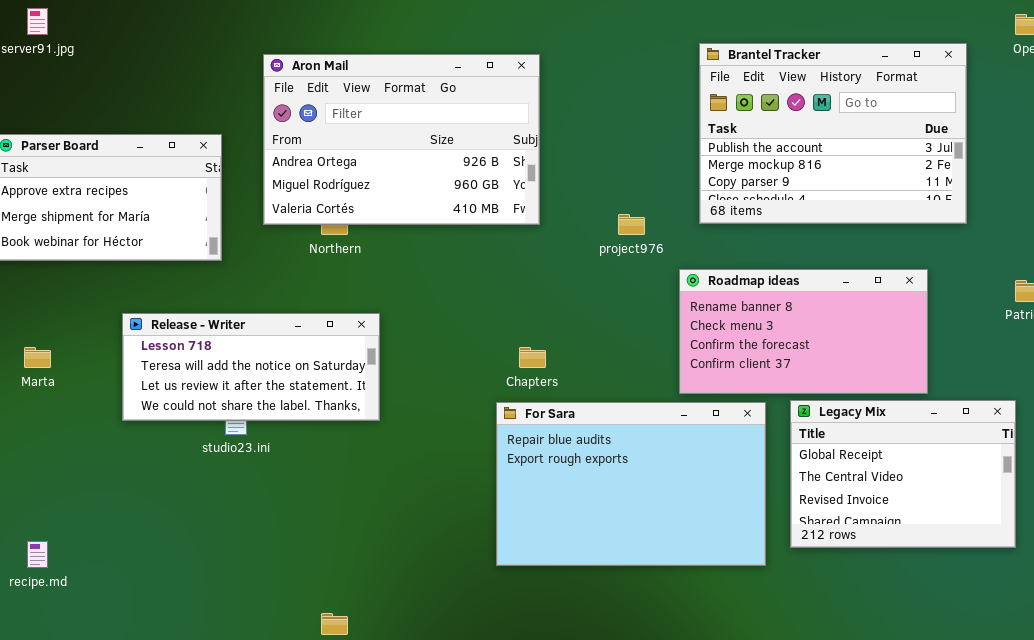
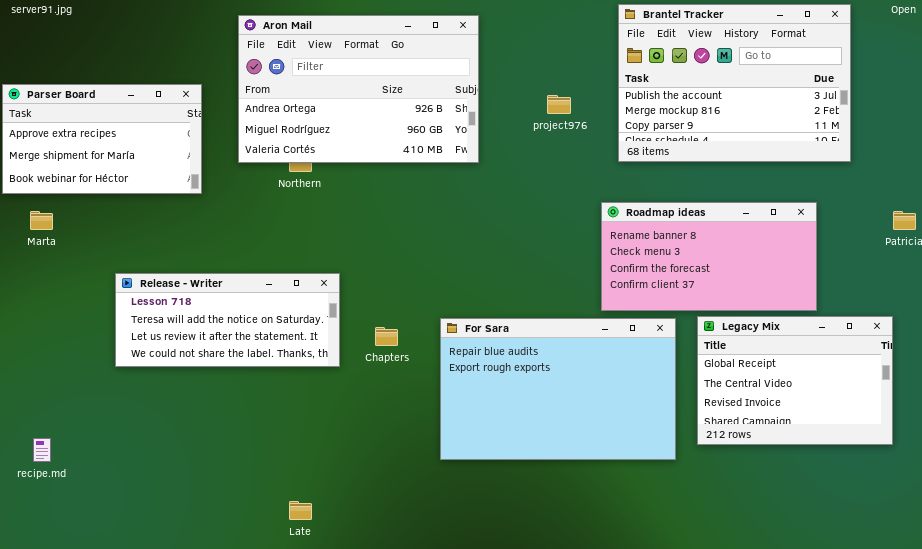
project976: [618,214,645,235] -> [547,95,571,114], moved
Release - Writer: [122,313,380,421] -> [115,273,340,367], moved
Marta: [24,347,51,368] -> [30,211,53,230], moved
Chapters: [519,347,546,368] -> [375,327,398,346], moved

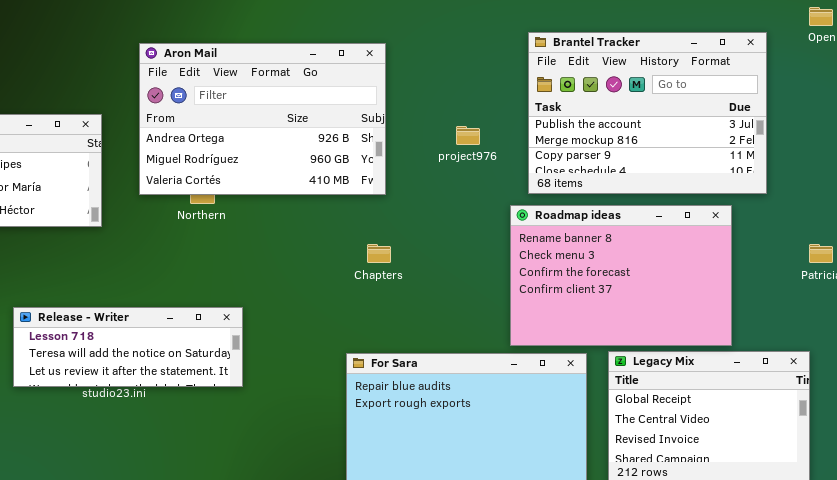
Roadmap ideas: [601,202,817,311] -> [510,205,732,346], resized
Release - Writer: [115,273,340,367] -> [13,307,243,387], resized
Chapters: [375,327,398,346] -> [367,244,391,263], moved

